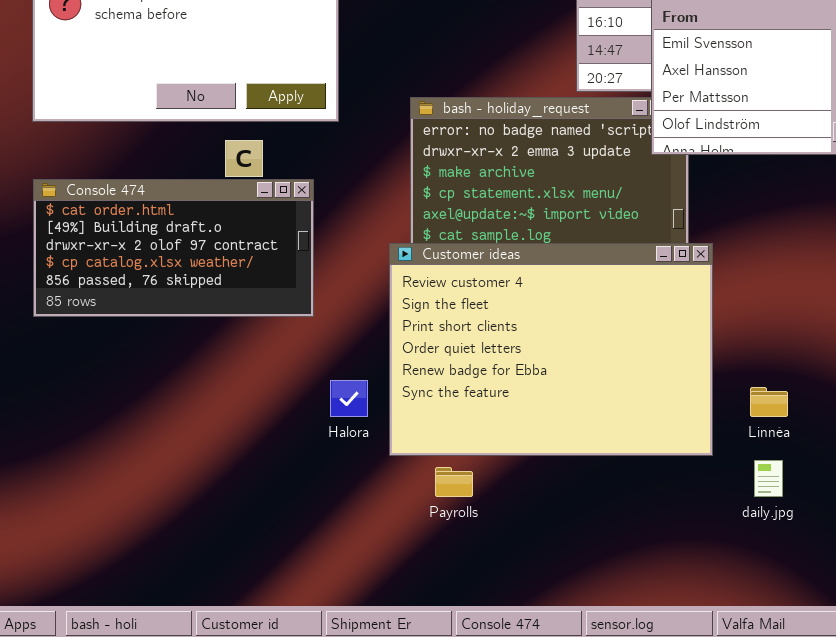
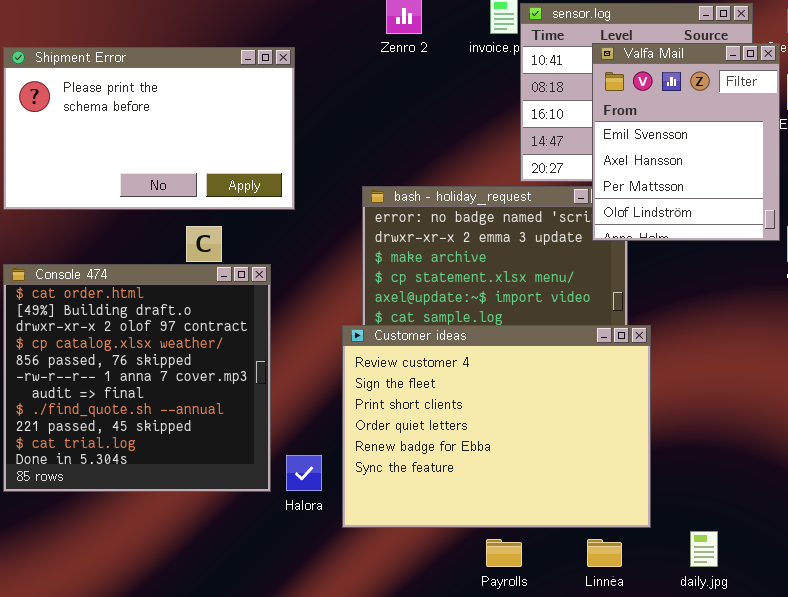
Console 474: [33,179,314,317] -> [3,264,271,492], resized
Linnéa: [750,387,788,417] -> [587,539,622,567], moved
Payrolls: [435,467,473,497] -> [486,539,522,567], moved

